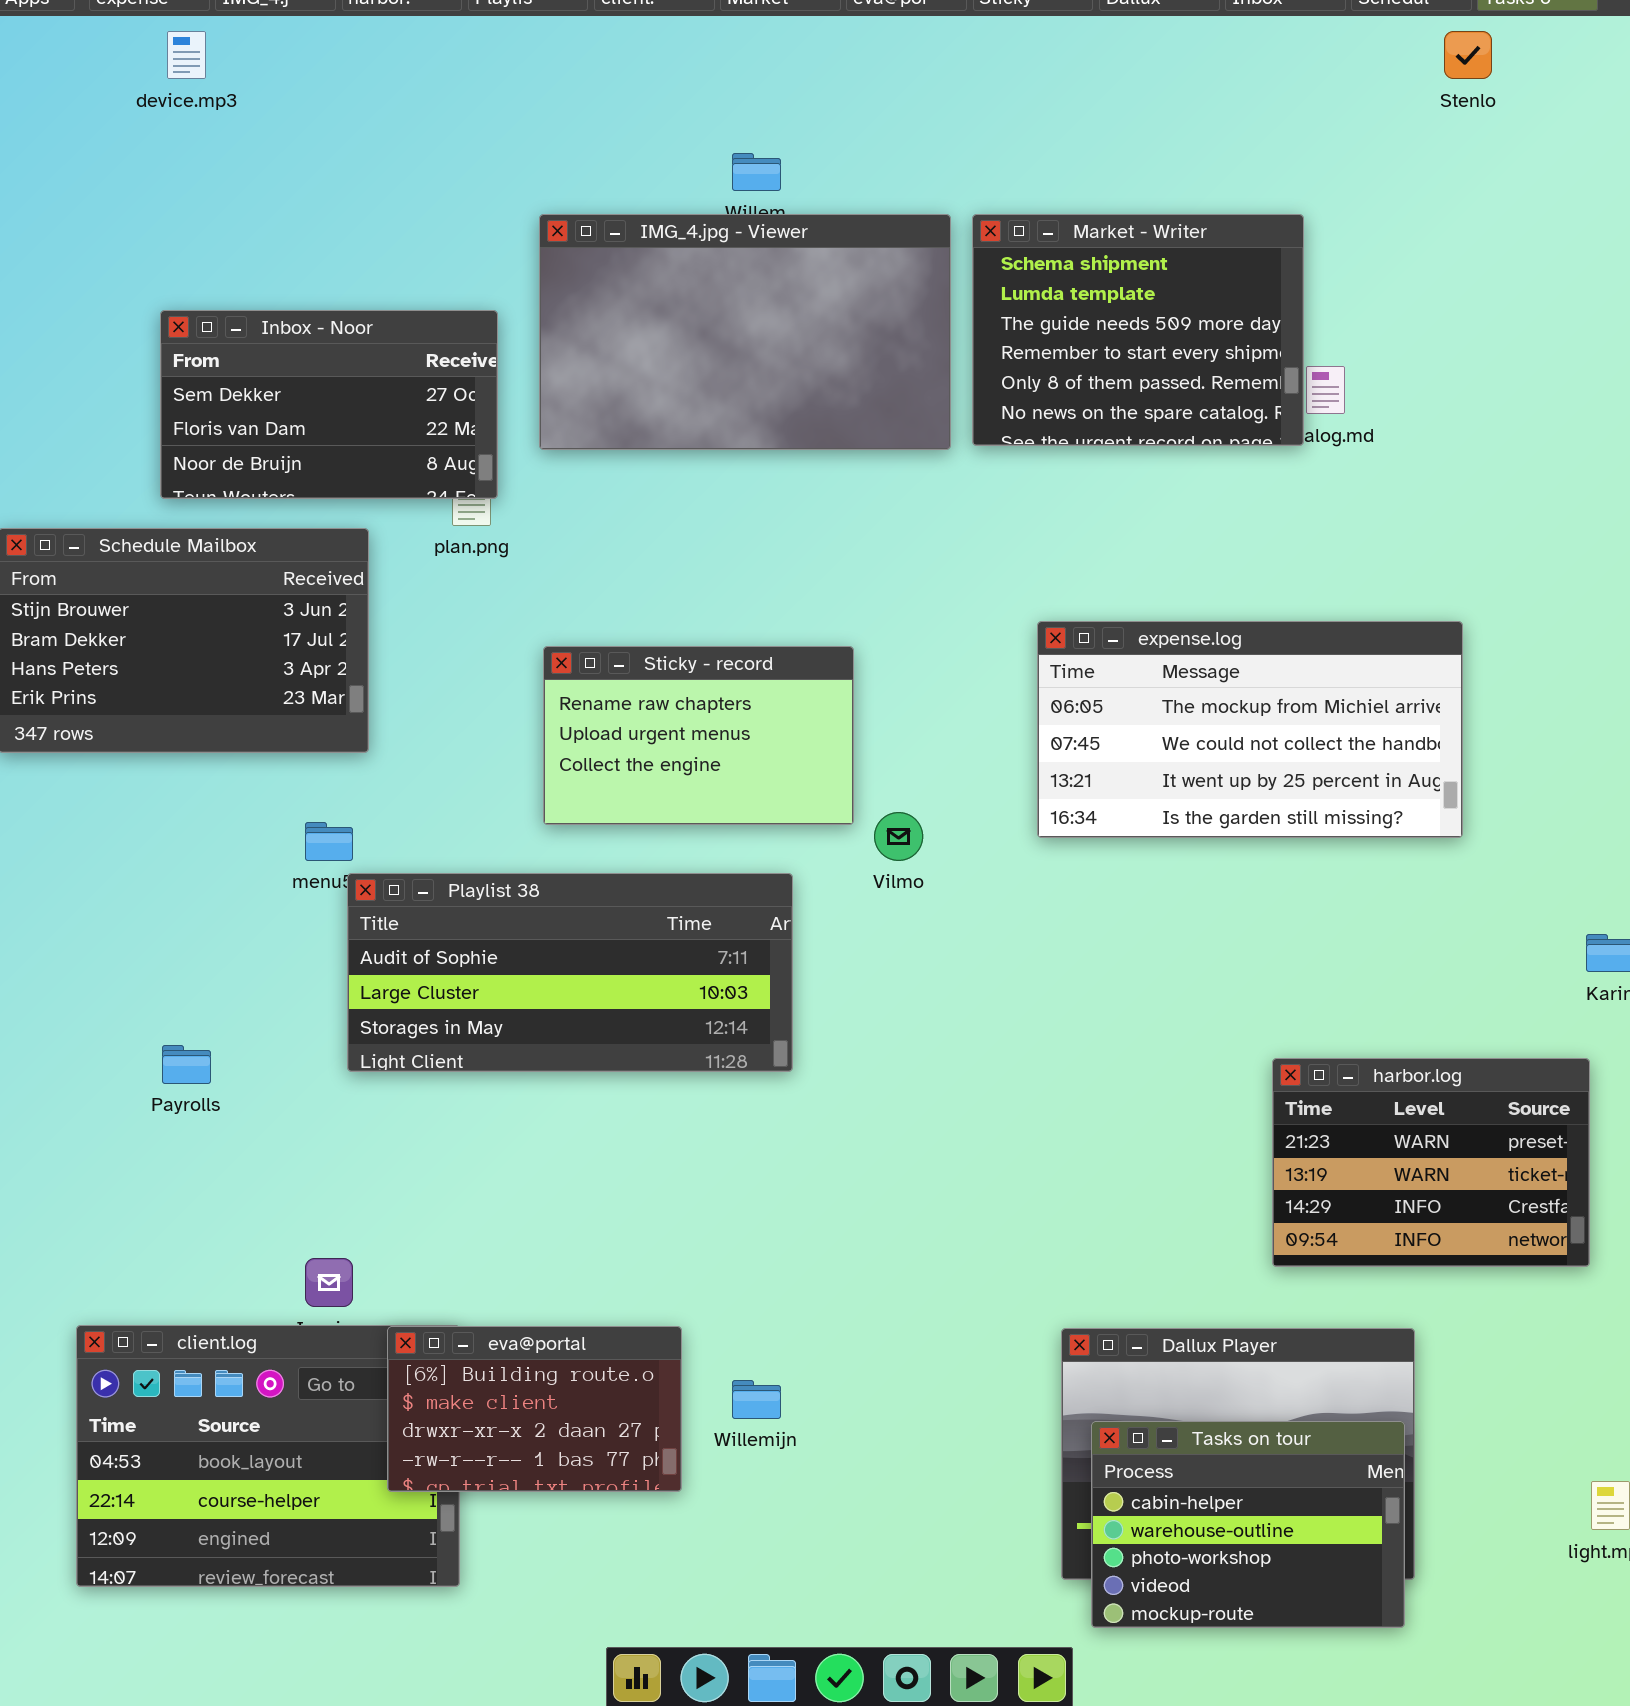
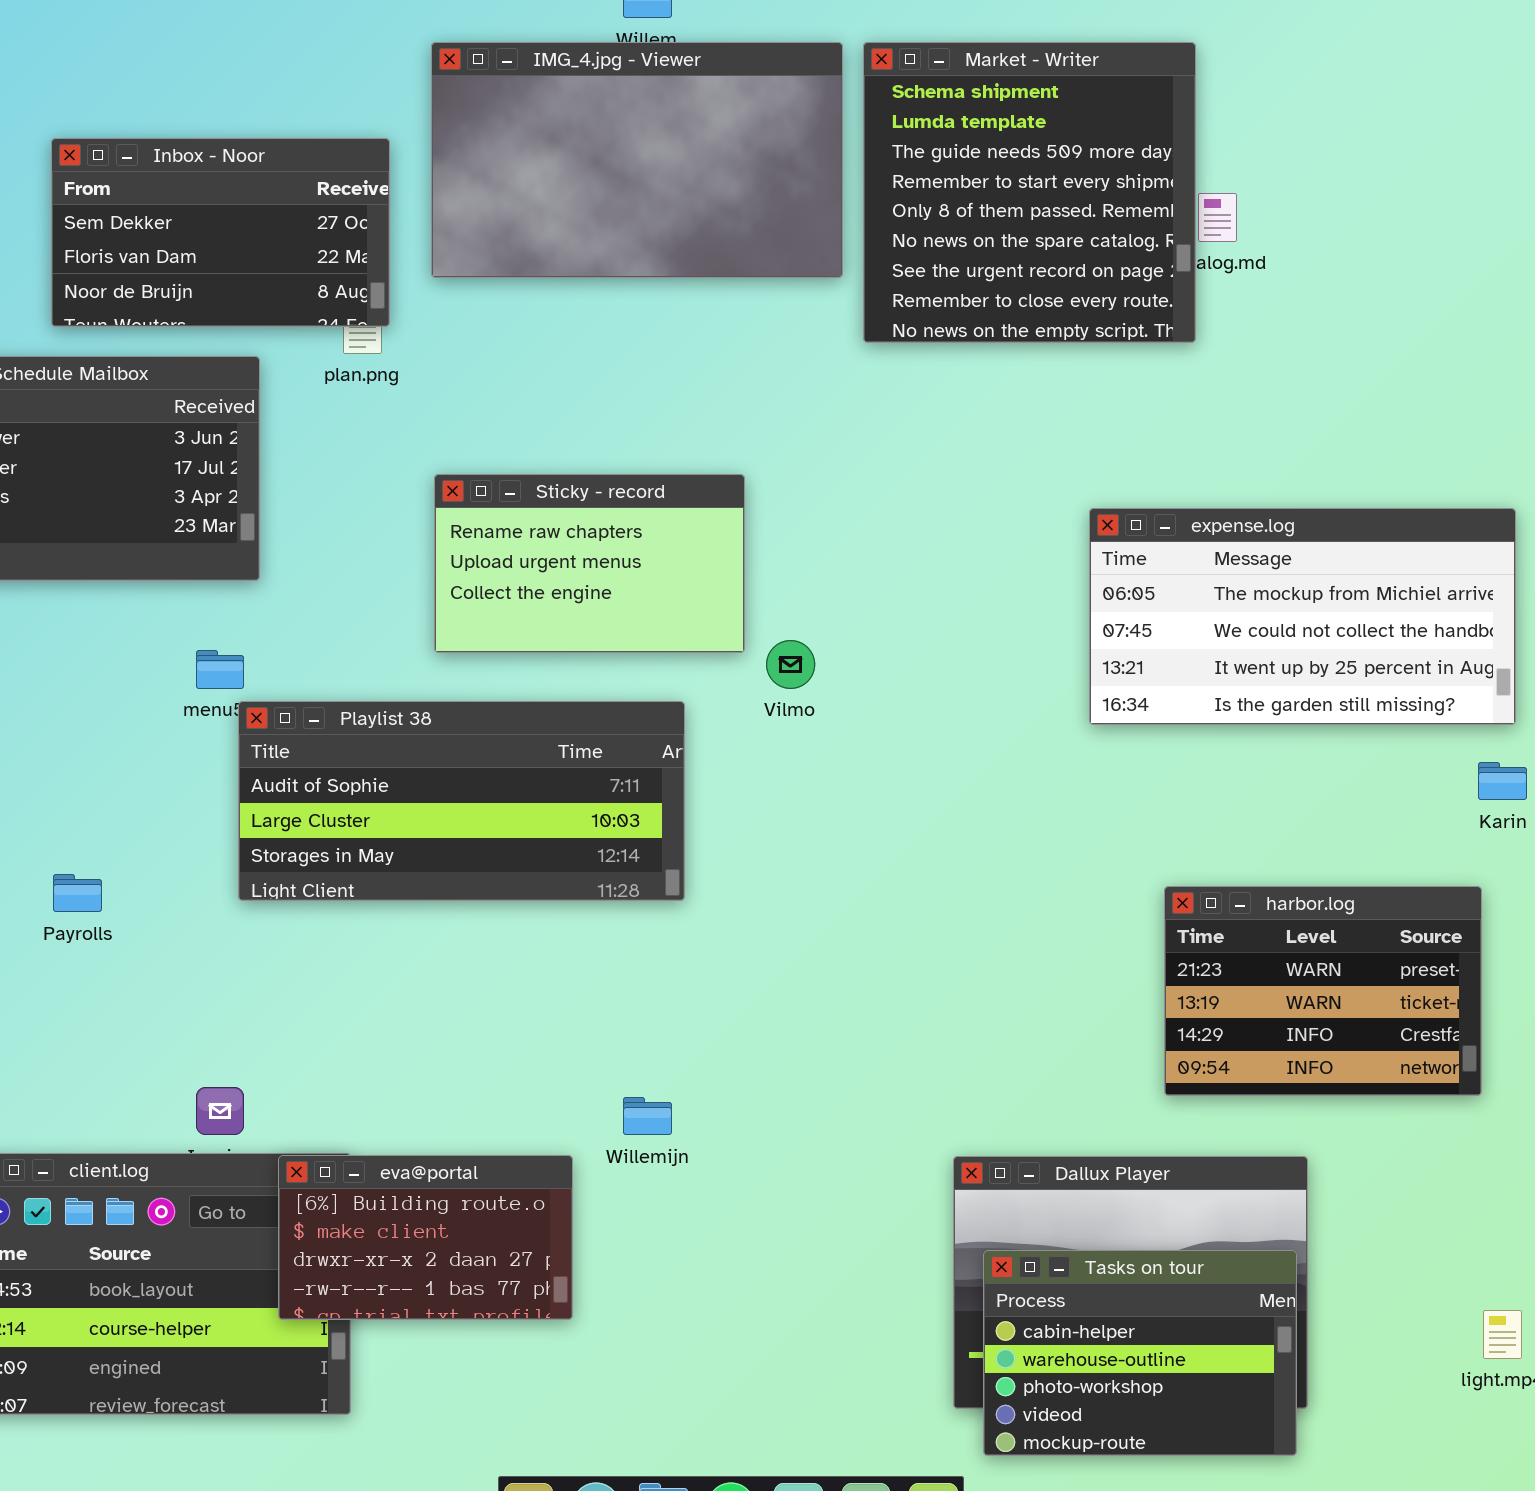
Market - Writer: [972,214,1304,446] -> [863,42,1196,343], resized
expense.log: [1037,621,1463,838] -> [1089,508,1516,725], moved
Willemijn: [732,1380,781,1419] -> [623,1097,672,1135], moved

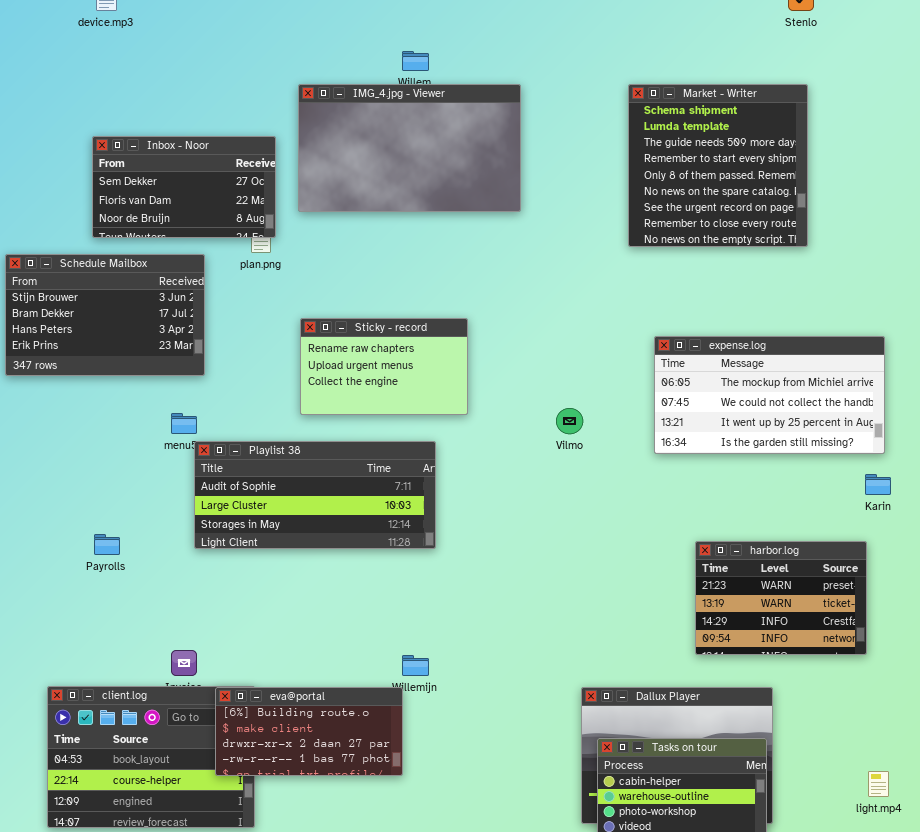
Market - Writer: [863,42,1196,343] -> [628,84,808,247], moved
Vilmo: [766,640,815,689] -> [556,408,583,434], moved
eva@portal: [278,1155,573,1320] -> [215,687,403,776], resized

